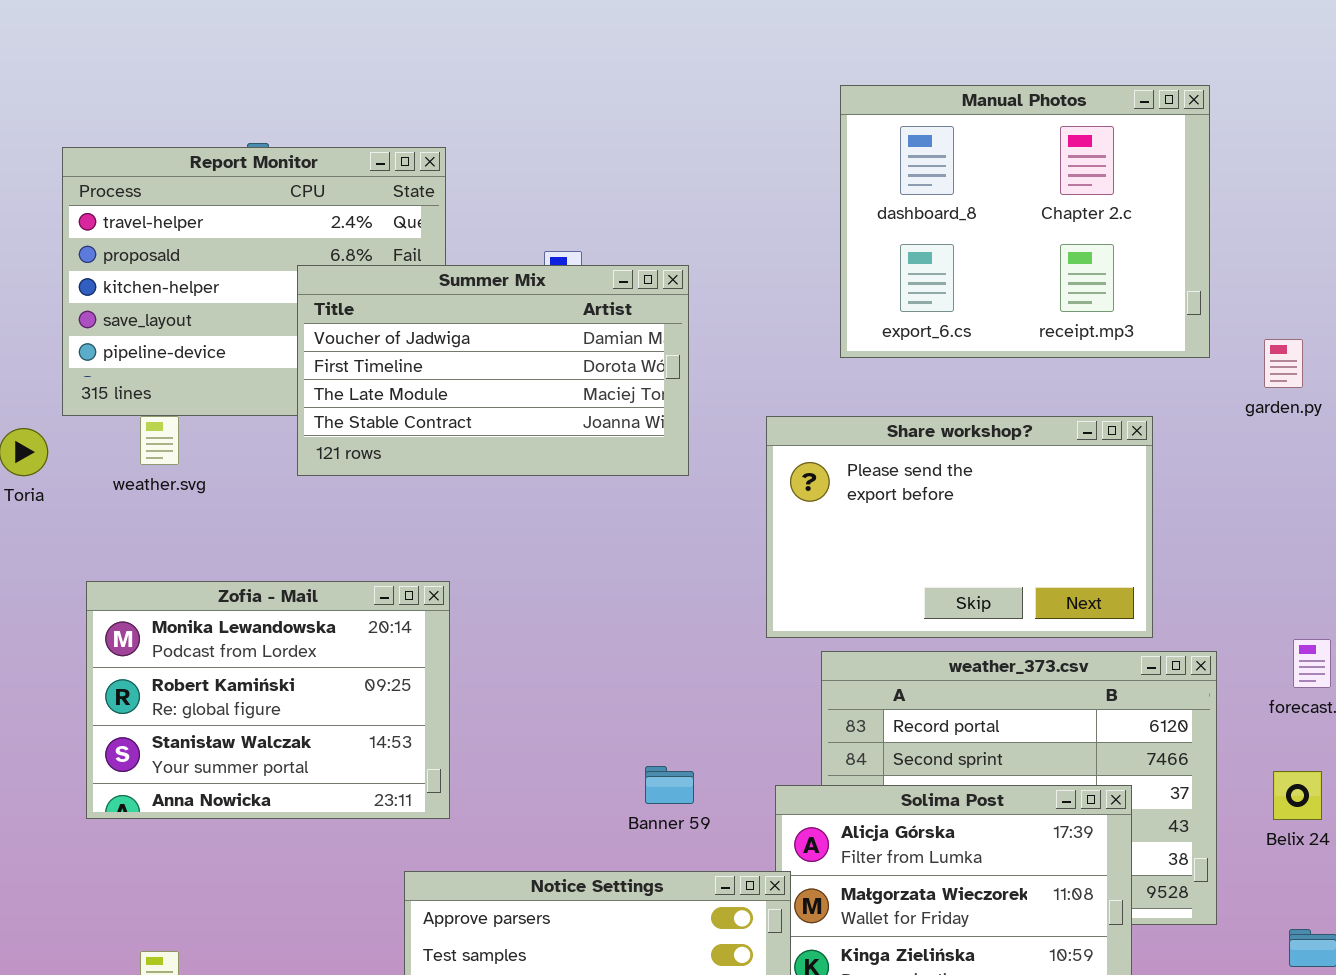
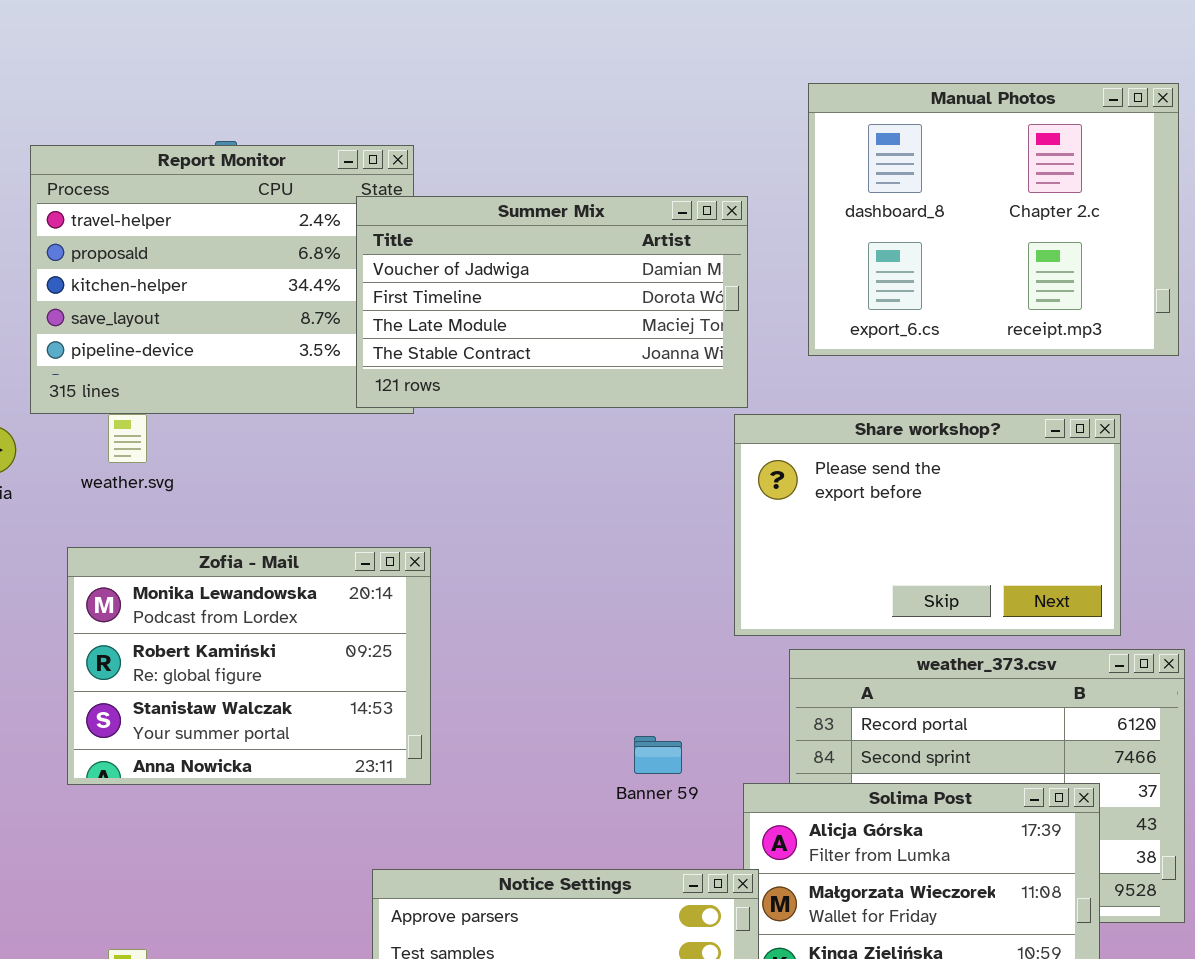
Summer Mix: [297,265,689,476] -> [356,196,748,408], moved
Zofia - Mail: [86,581,450,819] -> [67,547,431,785], moved
Banner 59: [645,766,694,804] -> [634,736,682,774], moved

